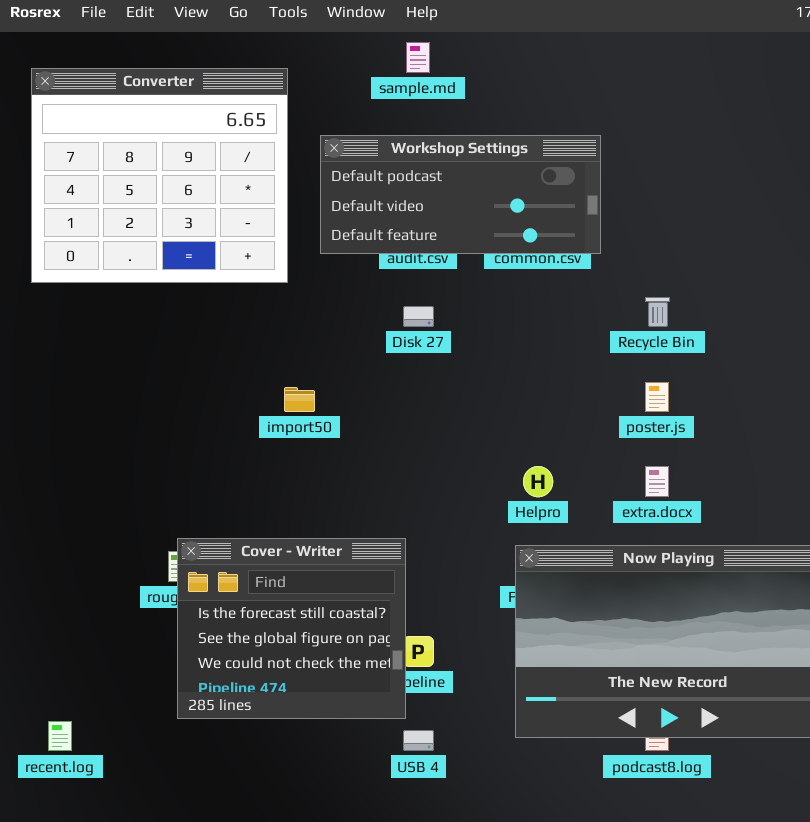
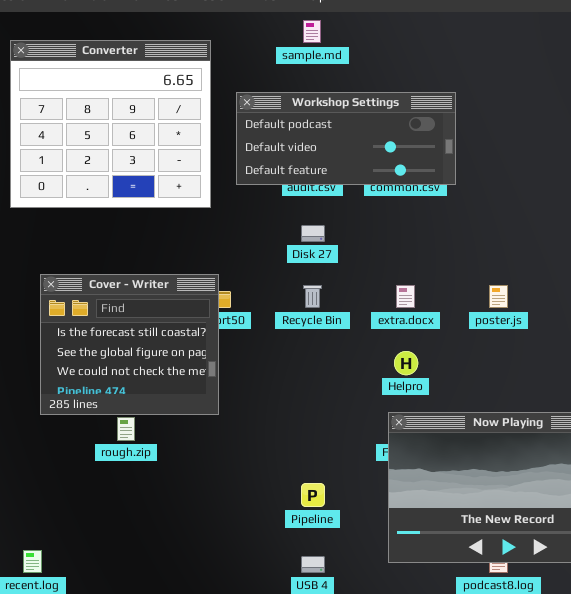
Recycle Bin: [645,297,670,327] -> [303,285,322,308], moved
extra.docx: [645,466,669,497] -> [396,285,415,308], moved
Cover - Writer: [177,538,406,719] -> [40,274,219,415], moved

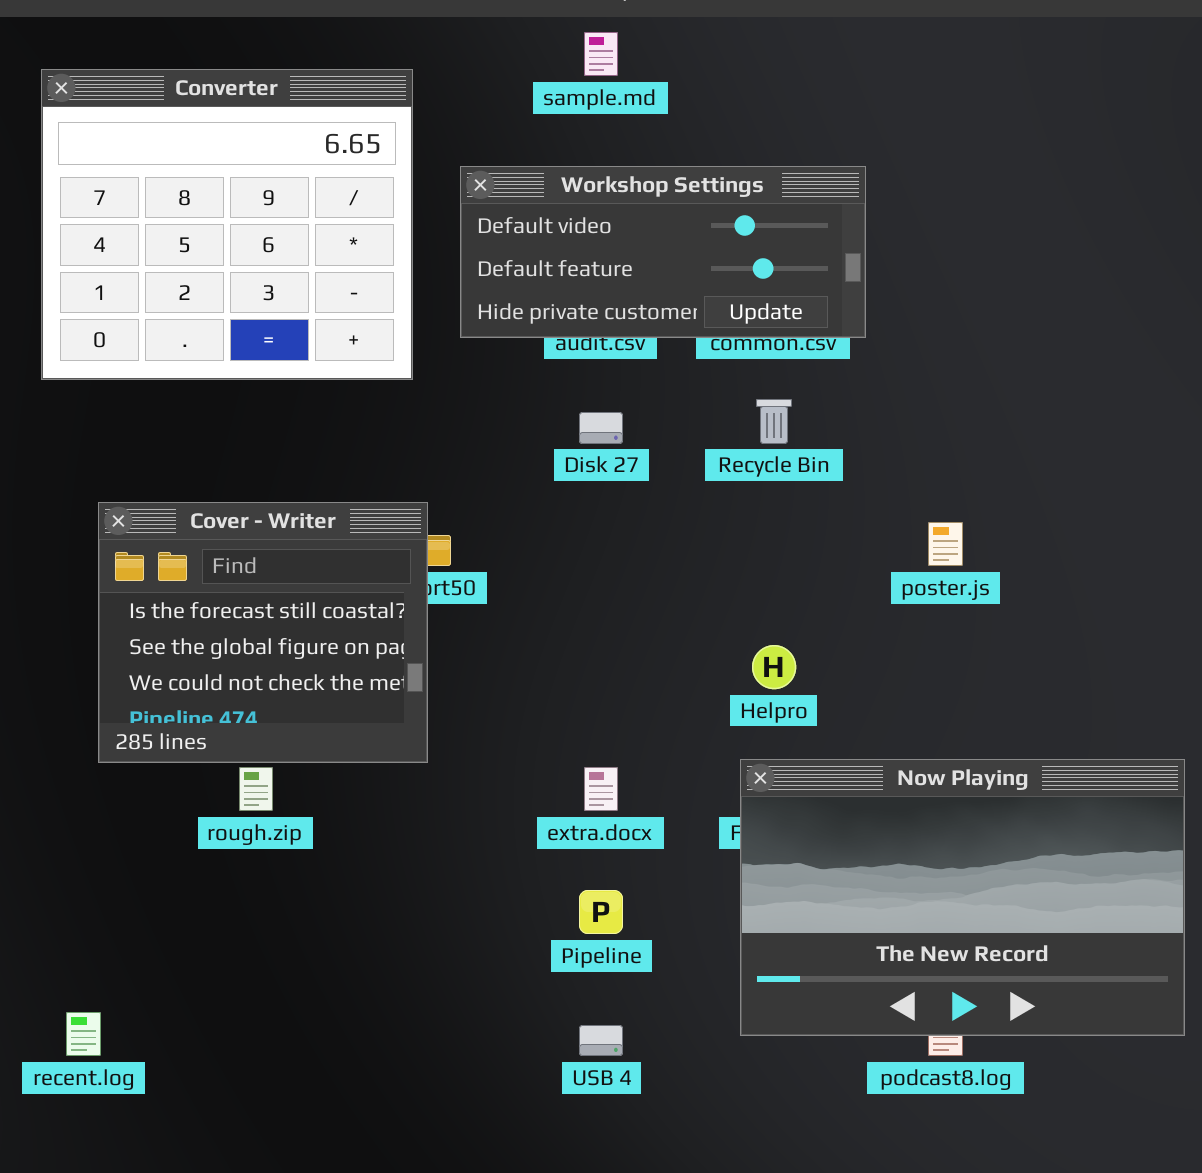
Workshop Settings: [236,92,456,185] -> [460,166,866,338], scrolled down 1 row
Recycle Bin: [303,285,322,308] -> [756,399,792,444], moved
extra.docx: [396,285,415,308] -> [584,767,618,811], moved

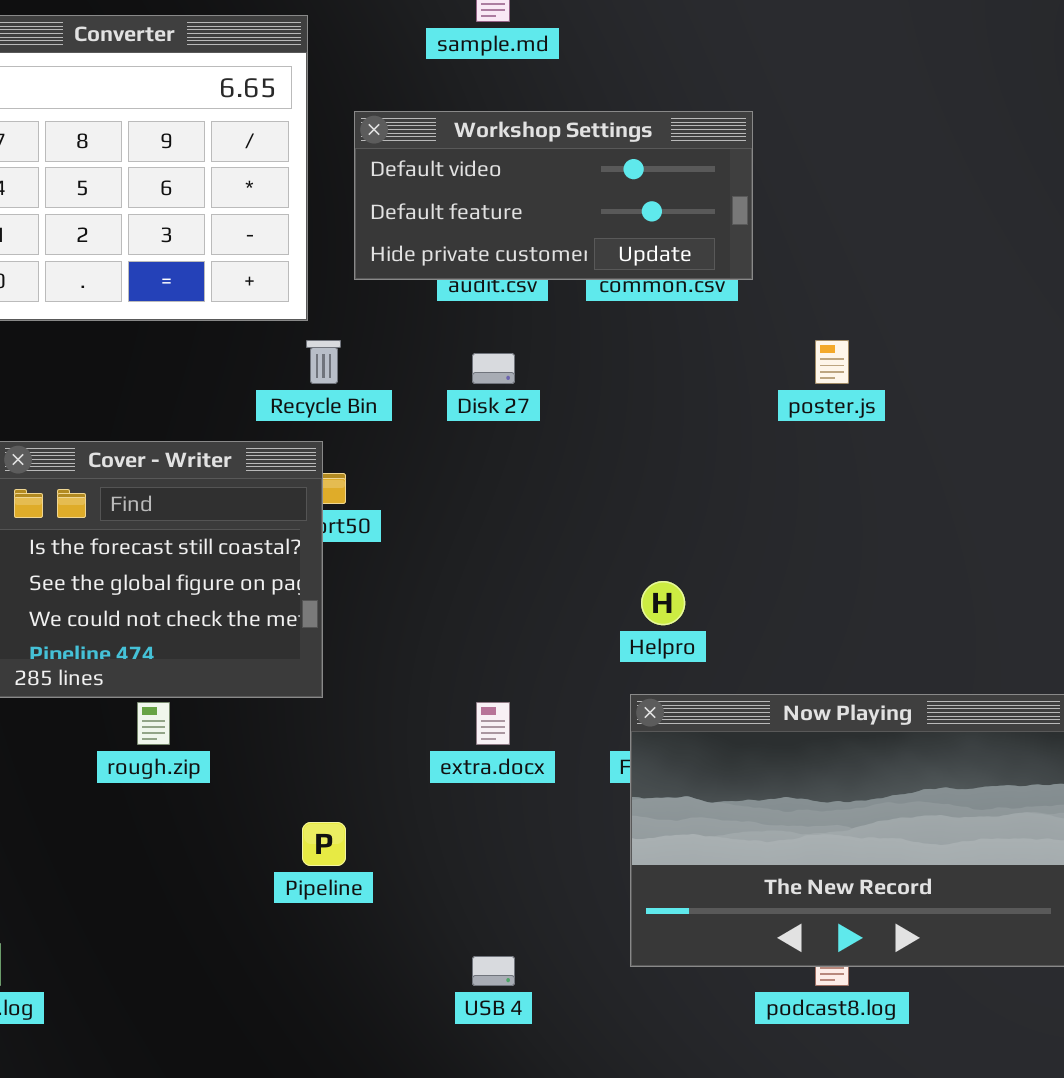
Recycle Bin: [756,399,792,444] -> [306,340,341,384], moved
poster.js: [928,522,963,566] -> [815,340,849,384], moved
Pipeline: [579,890,623,934] -> [302,822,346,866], moved

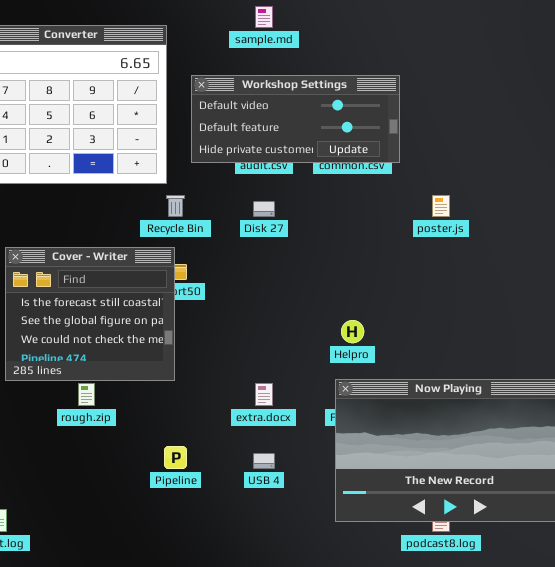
USB 4: [472,956,515,986] -> [253,453,275,469], moved

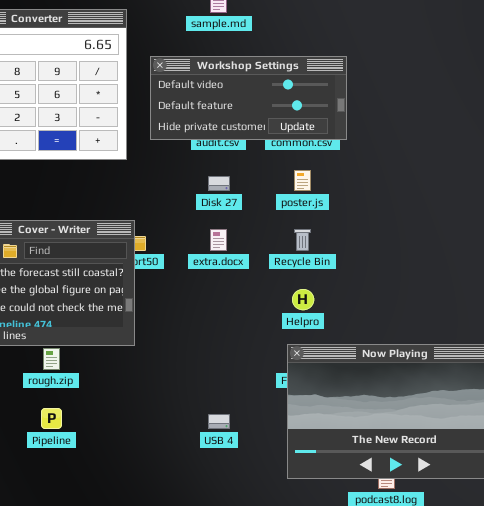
Recycle Bin: [166,195,185,217] -> [294,229,311,251], moved
poster.js: [432,195,450,217] -> [294,170,311,191], moved
extra.docx: [255,383,273,406] -> [210,229,227,251], moved
Pipeline: [164,446,187,469] -> [41,408,62,429], moved

